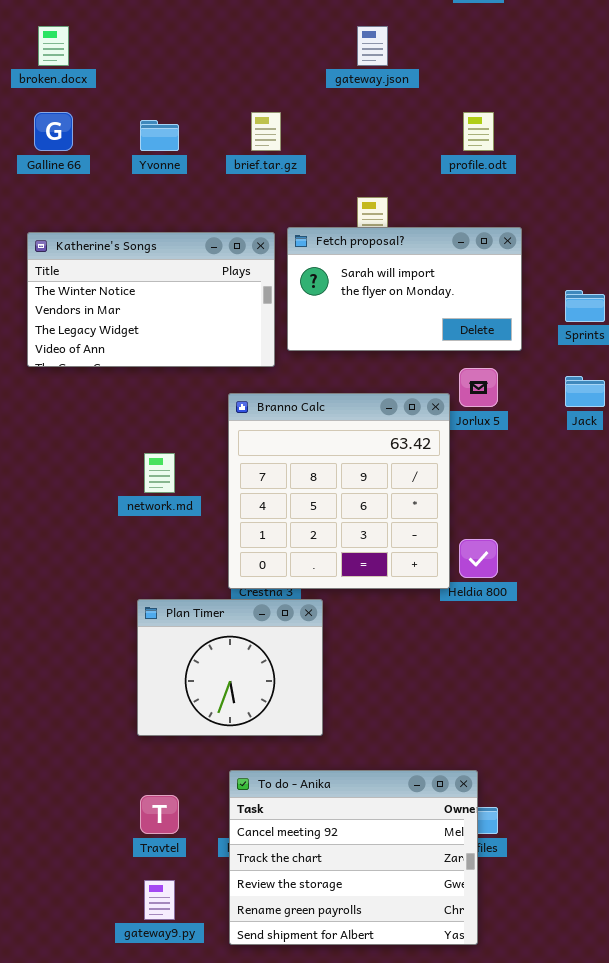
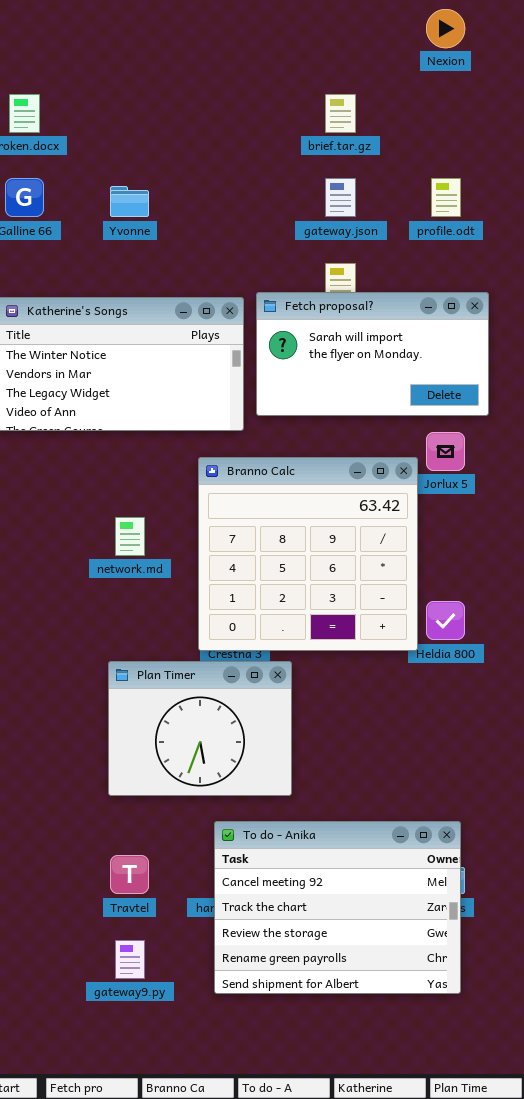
gateway.json: [357,26,388,66] -> [325,178,356,217], moved
brief.tar.gz: [251,112,281,151] -> [325,94,356,133], moved
To do - Anika: [229,770,478,945] -> [214,821,461,994], moved

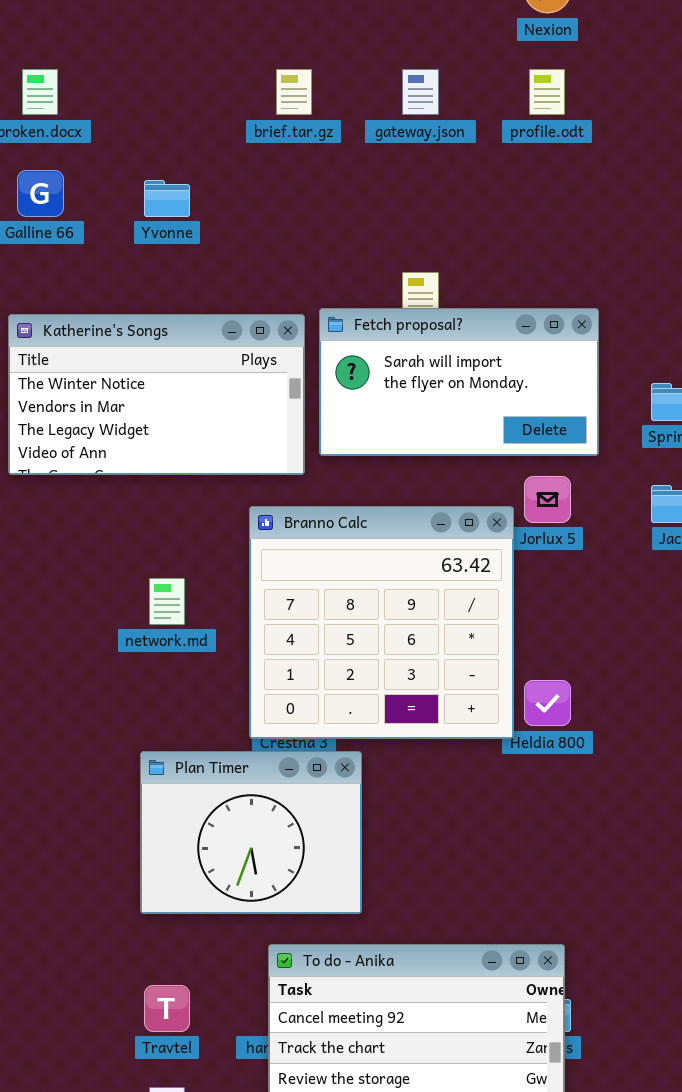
brief.tar.gz: [325,94,356,133] -> [276,69,312,115], moved
gateway.json: [325,178,356,217] -> [402,69,439,115], moved
profile.odt: [431,178,461,217] -> [529,69,565,115], moved

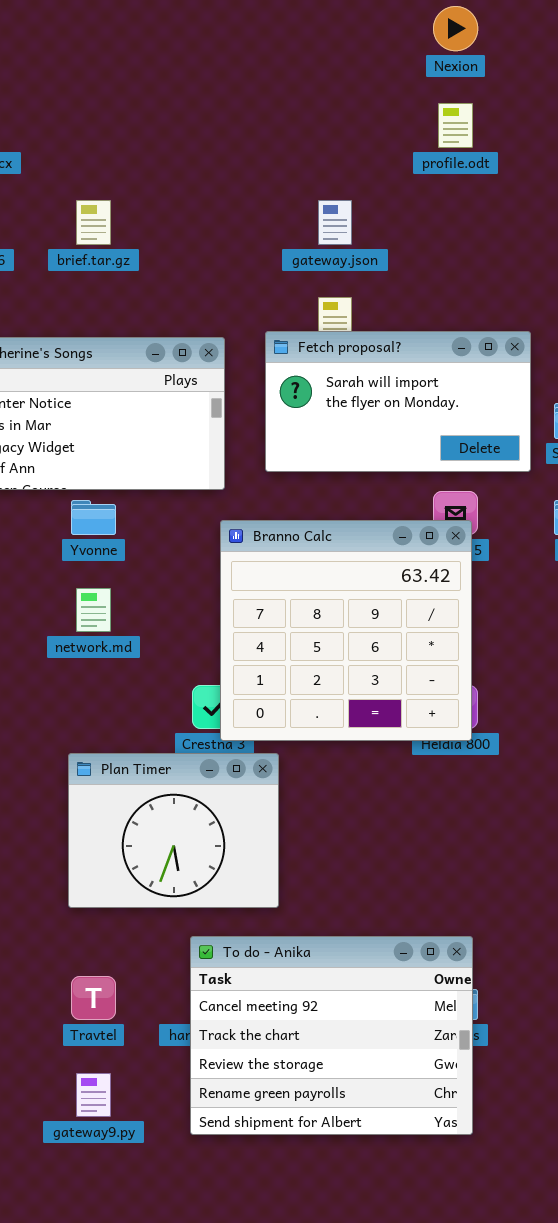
brief.tar.gz: [276,69,312,115] -> [76,200,111,245], moved
gateway.json: [402,69,439,115] -> [318,200,352,245], moved
Yvonne: [144,180,190,217] -> [71,500,116,535], moved
Fetch proposal?: [319,308,599,456] -> [265,331,531,472], moved
Branno Calc: [249,506,514,739] -> [220,520,472,741], moved

